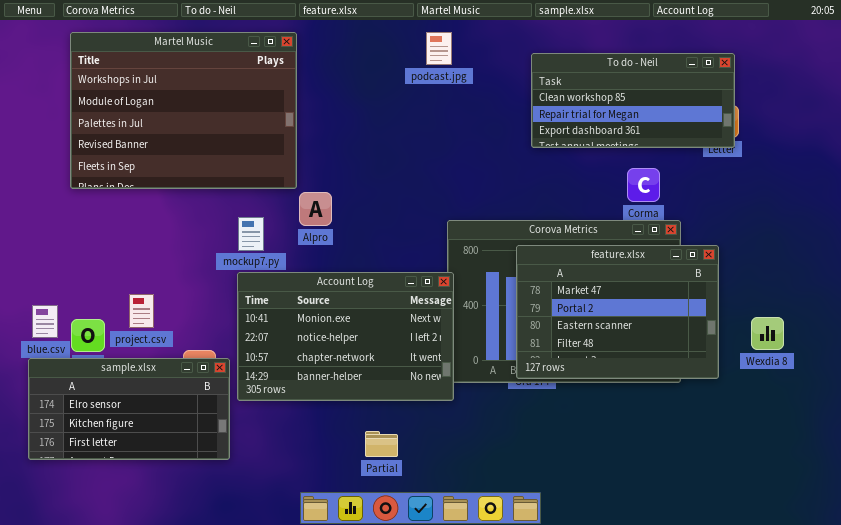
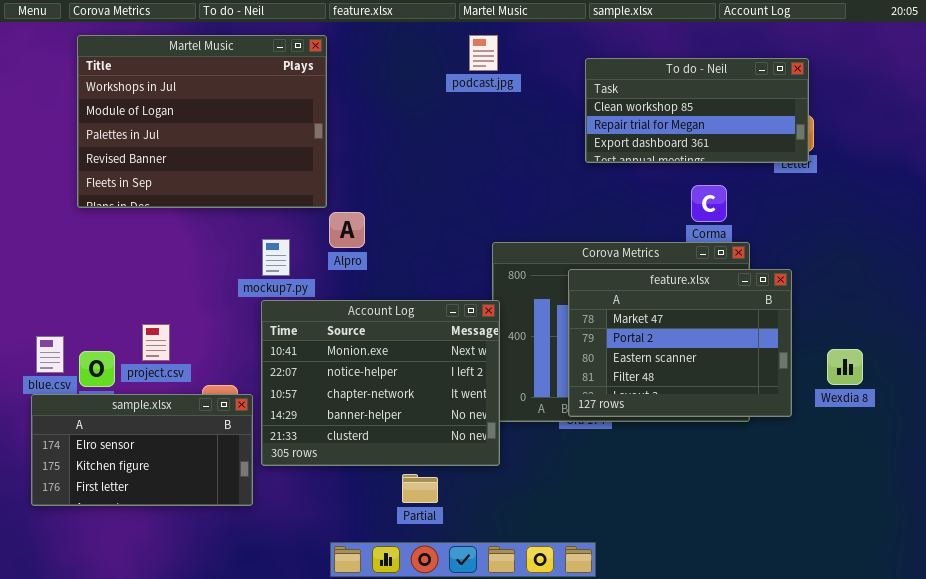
Account Log: [237,272,454,401] -> [261,300,500,466], resized

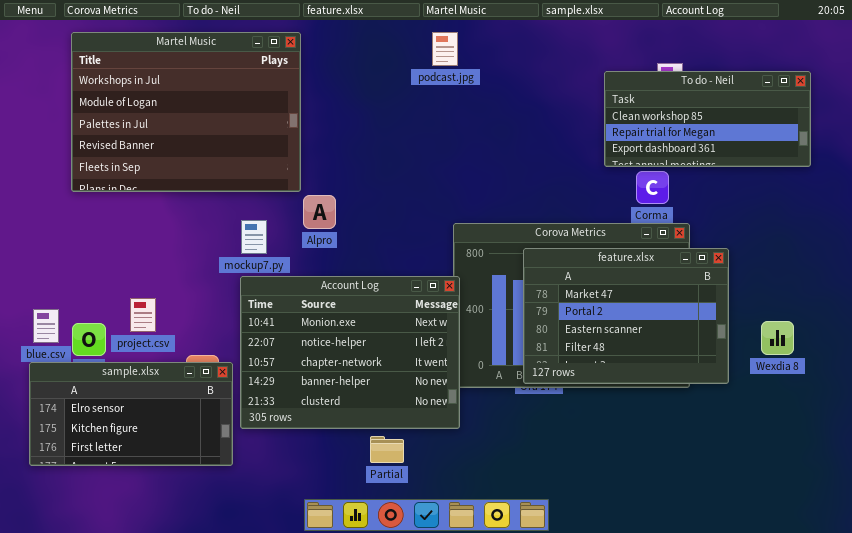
To do - Neil: [585,58,809,163] -> [604,71,811,167], moved

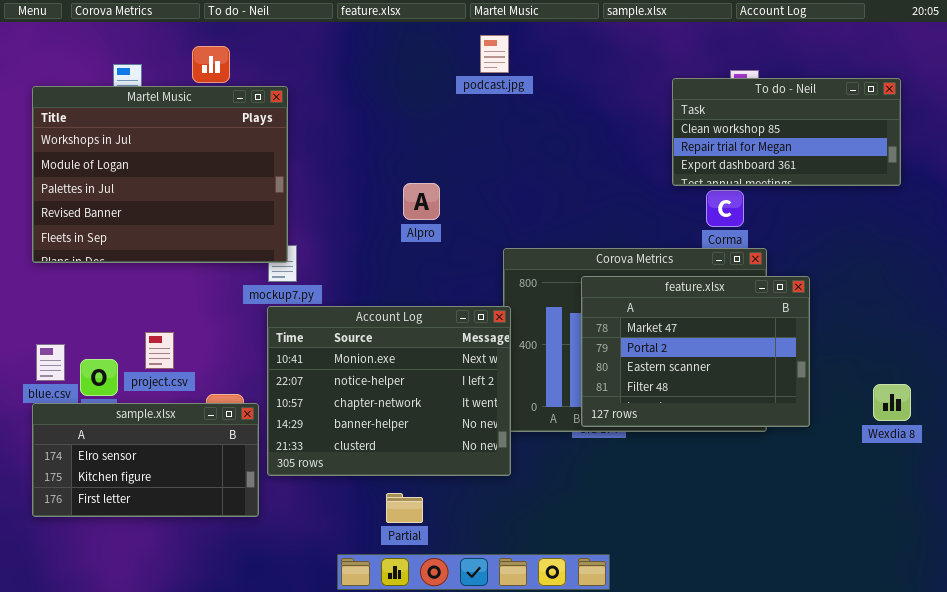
Martel Music: [71,32,301,192] -> [32,86,288,263], moved
Alpro: [303,195,336,229] -> [403,183,440,220], moved
Wexdia 8: [761,321,794,355] -> [873,384,911,421], moved
Partial: [370,436,404,463] -> [386,493,423,523], moved

